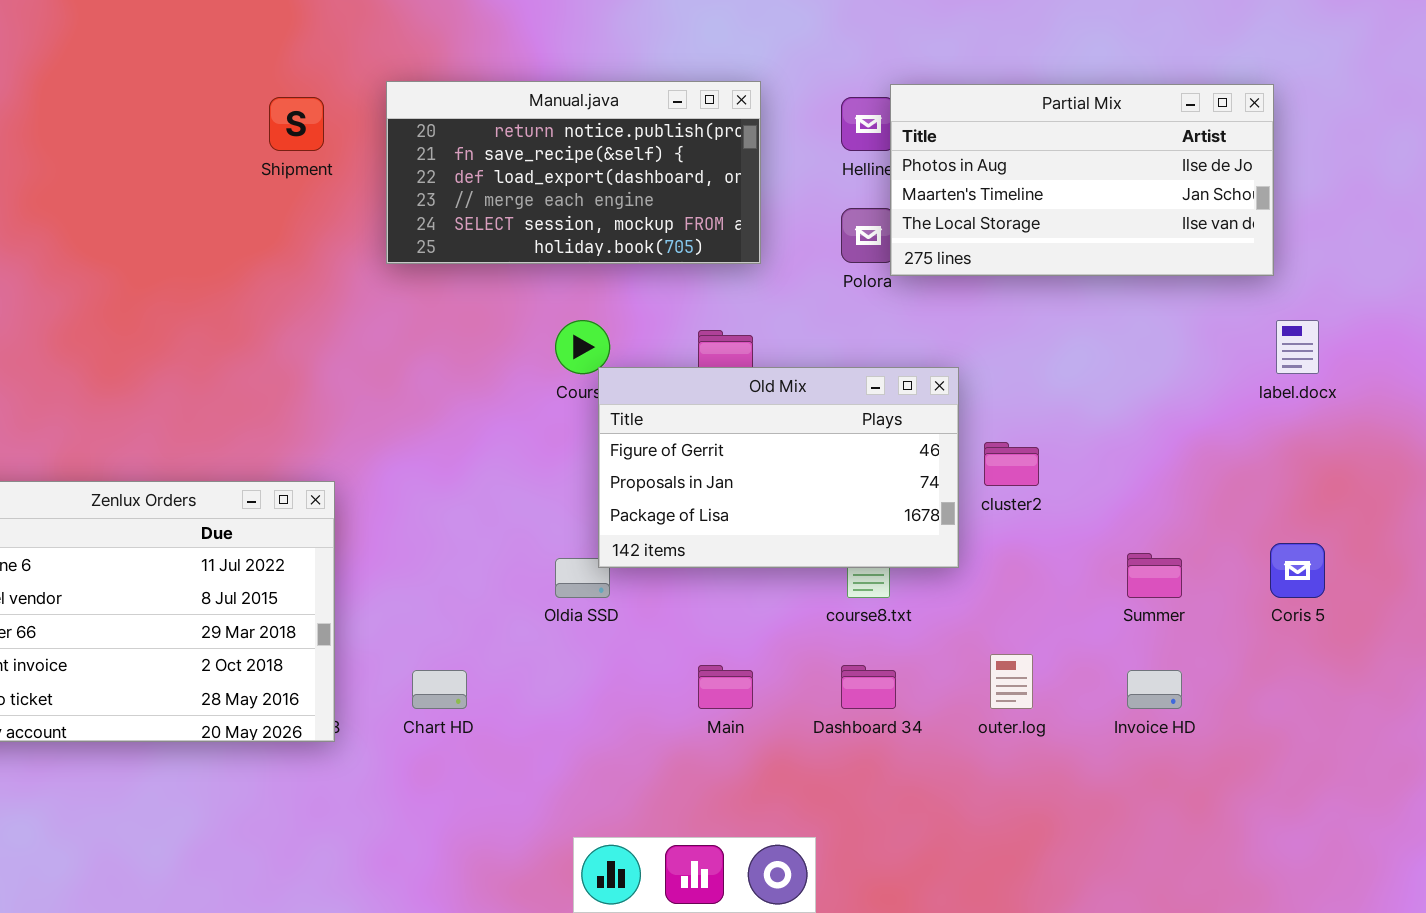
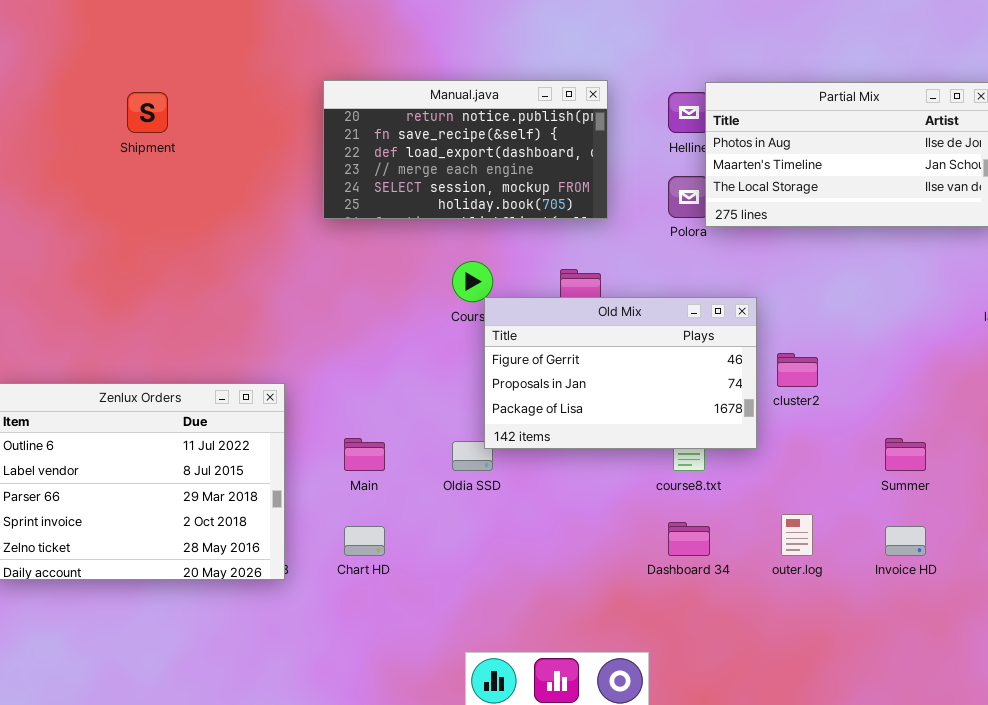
Shipment: [269,97,324,151] -> [127,92,168,133], moved
Main: [698,665,753,709] -> [344,438,385,471], moved

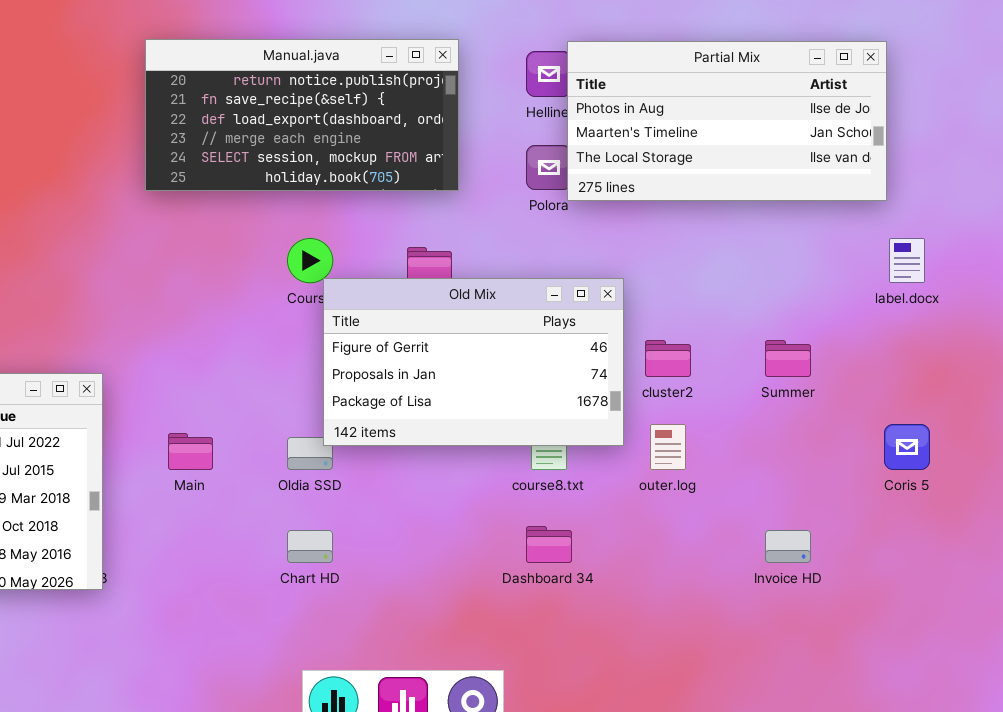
Summer: [885,438,926,471] -> [765,340,811,377], moved
outer.log: [781,514,813,556] -> [650,424,686,470], moved
Chart HD: [344,526,385,556] -> [287,530,333,563], moved

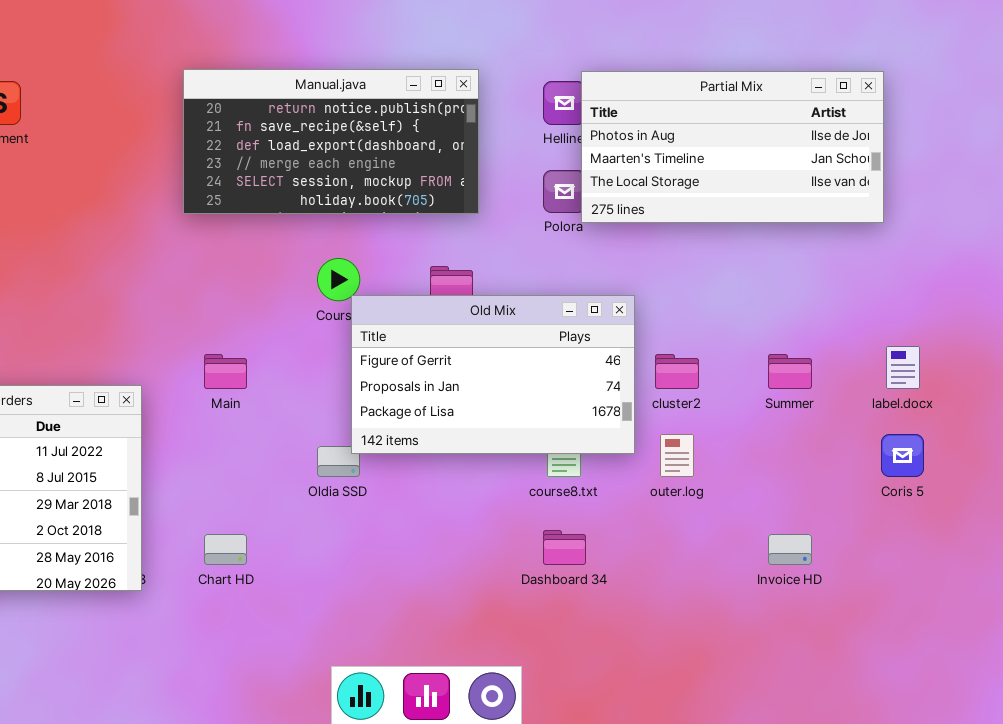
label.docx: [889,238,925,283] -> [886,346,920,389], moved
Main: [168,433,213,470] -> [204,354,247,389], moved
Chart HD: [287,530,333,563] -> [204,534,247,565], moved

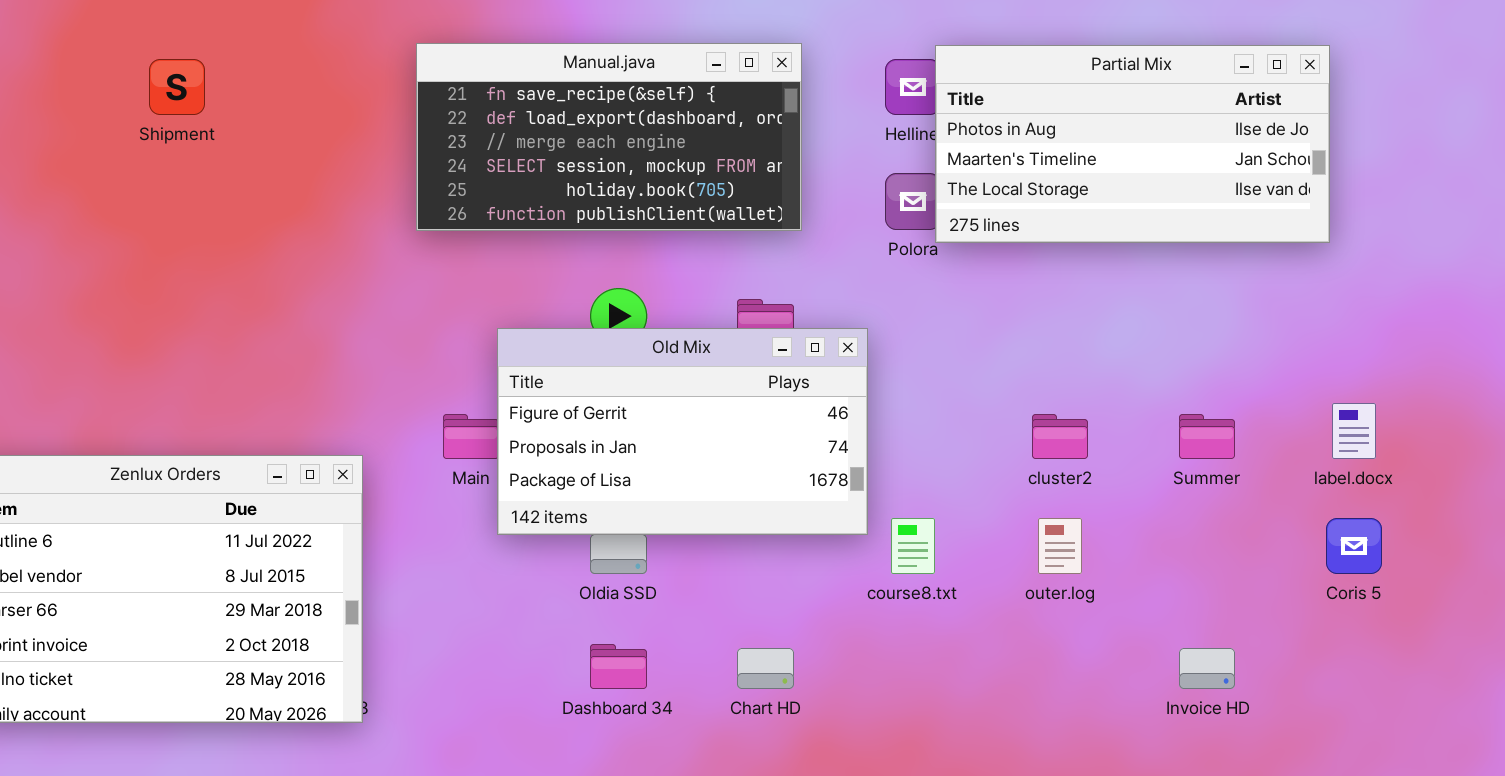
Manual.java: [183,69,479,214] -> [416,43,802,231], scrolled down 1 row
Old Mix: [351,295,635,454] -> [497,328,868,535], moved
Dashboard 34: [543,530,586,565] -> [590,644,647,689], moved
Chart HD: [204,534,247,565] -> [737,648,794,689], moved

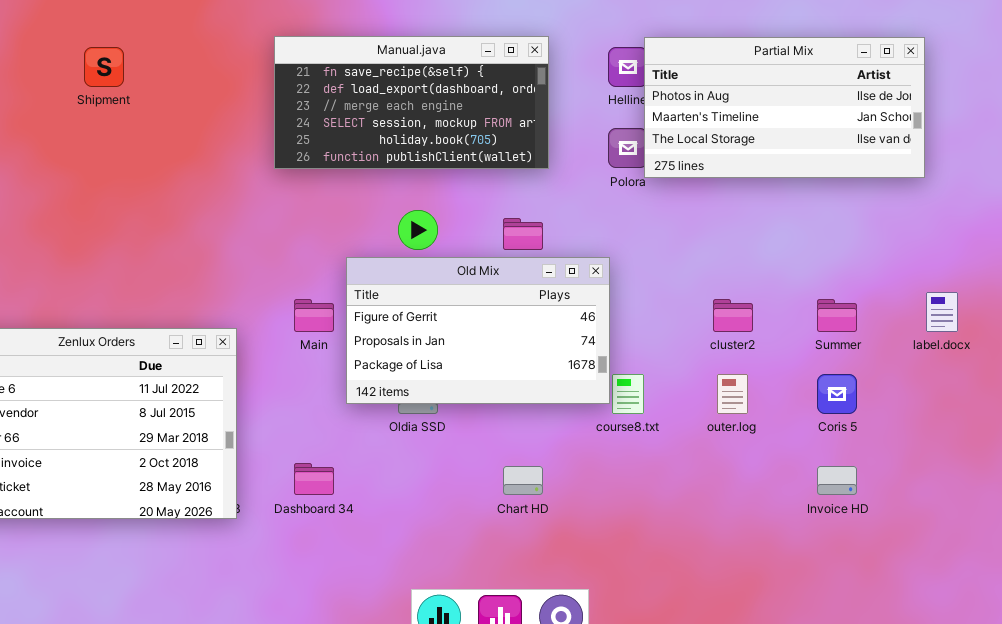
Old Mix: [497,328,868,535] -> [346,257,610,404], moved
Coris 5: [1326,518,1382,574] -> [817,374,857,414], moved
Dashboard 34: [590,644,647,689] -> [294,463,334,495], moved

